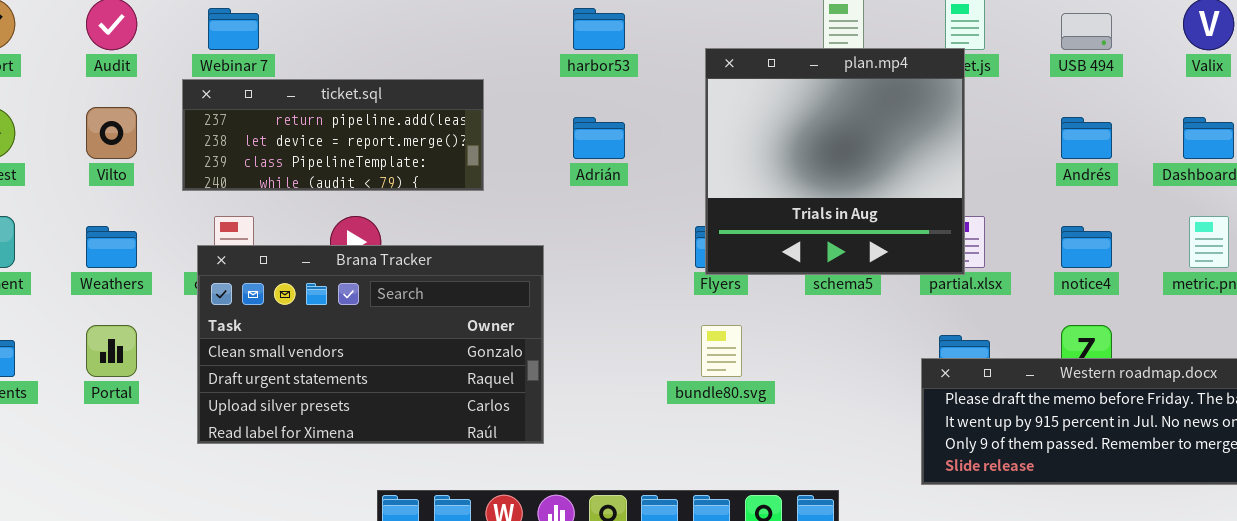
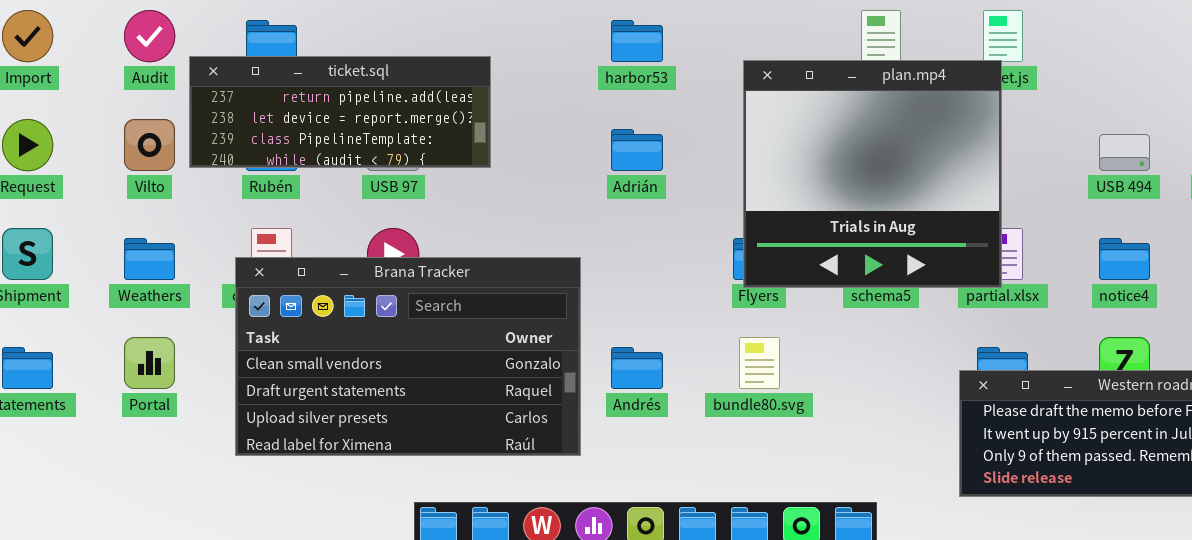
USB 494: [1061,13,1112,50] -> [1099,134,1150,171], moved
ticket.sql: [182,79,484,191] -> [189,56,491,168], moved
Andrés: [1061,117,1112,159] -> [611,347,663,389], moved

